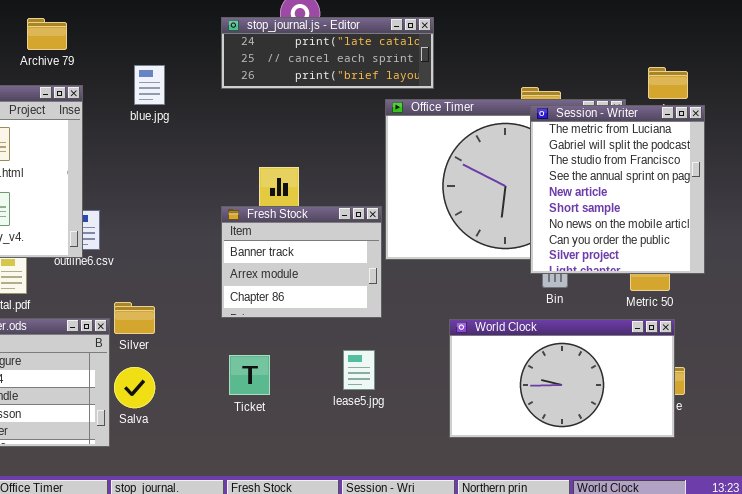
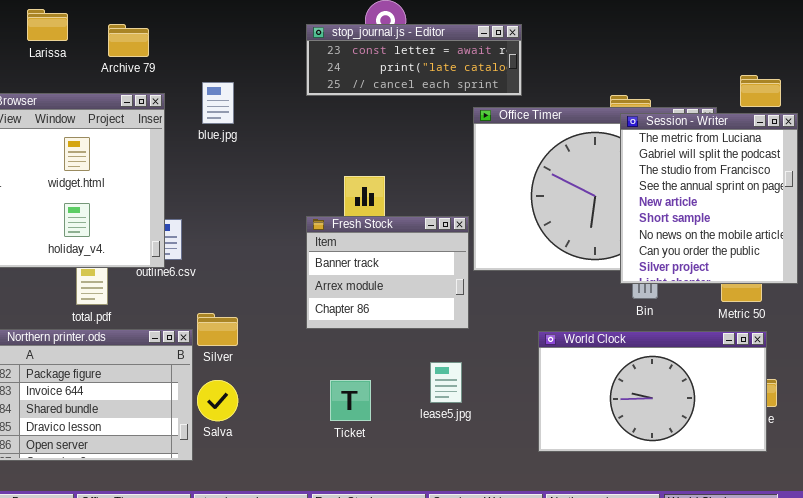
stop_journal.js - Editor: [221,17,434,89] -> [306,24,522,96], scrolled up 1 row
blue.jpg: [134,65,165,105] -> [202,82,234,124], moved
Ticket: [229,355,270,395] -> [330,380,371,421], moved

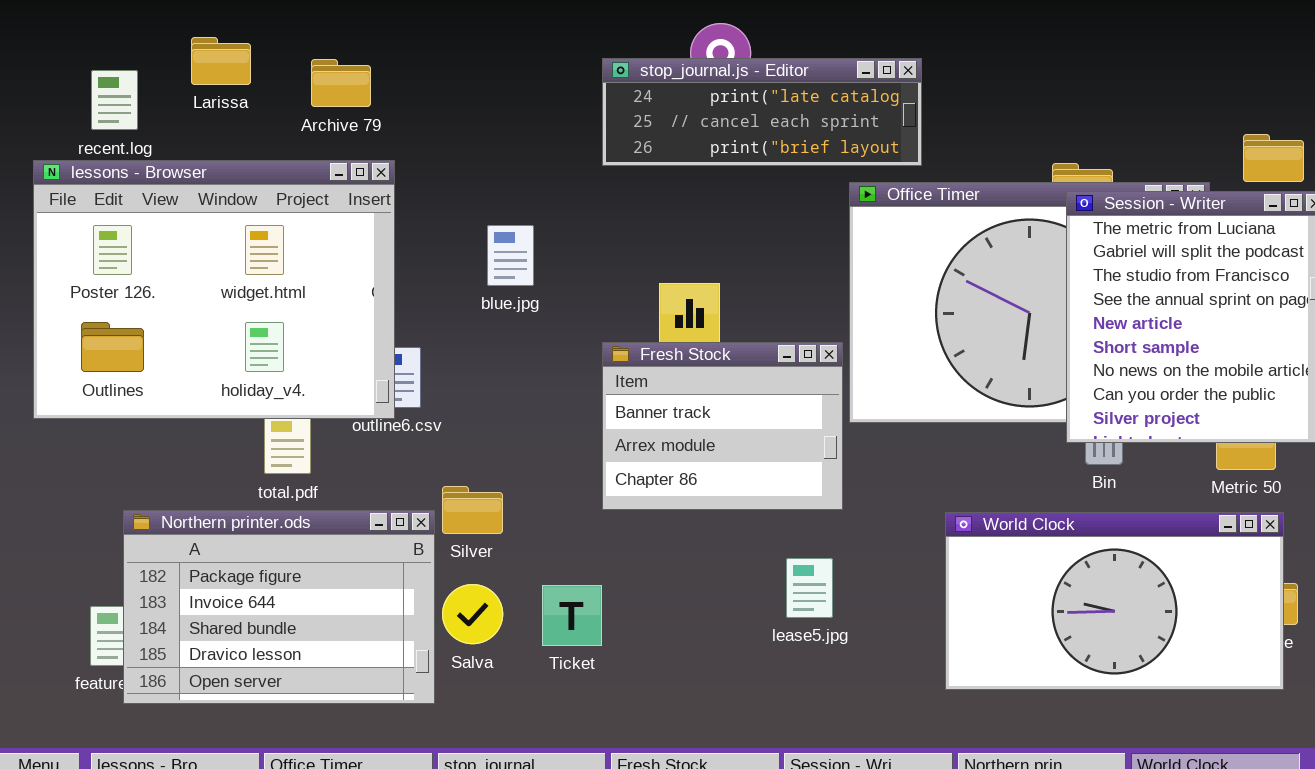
stop_journal.js - Editor: [306,24,522,96] -> [602,58,922,166], scrolled down 1 row
blue.jpg: [202,82,234,124] -> [487,225,534,286], moved
Ticket: [330,380,371,421] -> [542,585,602,646], moved

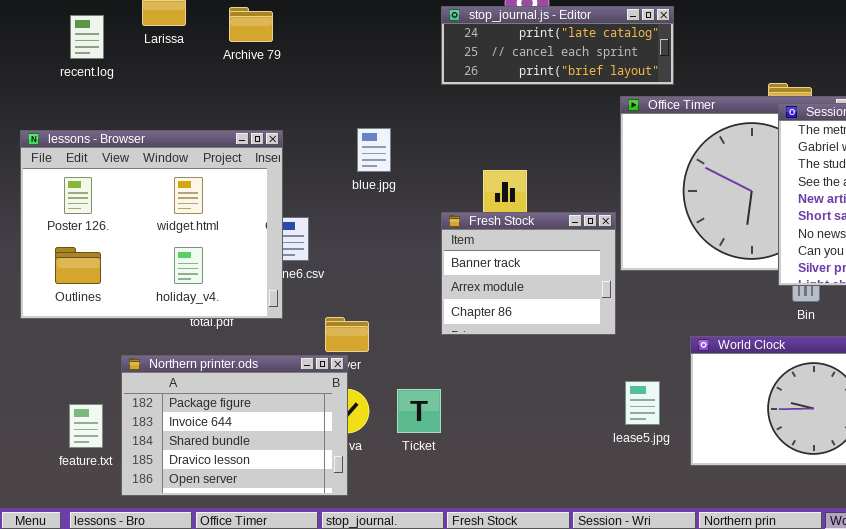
lessons - Browser: [33,160,395,419] -> [20,130,283,319], moved
Northern printer.ods: [123,510,435,704] -> [121,355,348,496], moved
lease5.jpg: [786,558,833,618] -> [625,381,660,425], moved

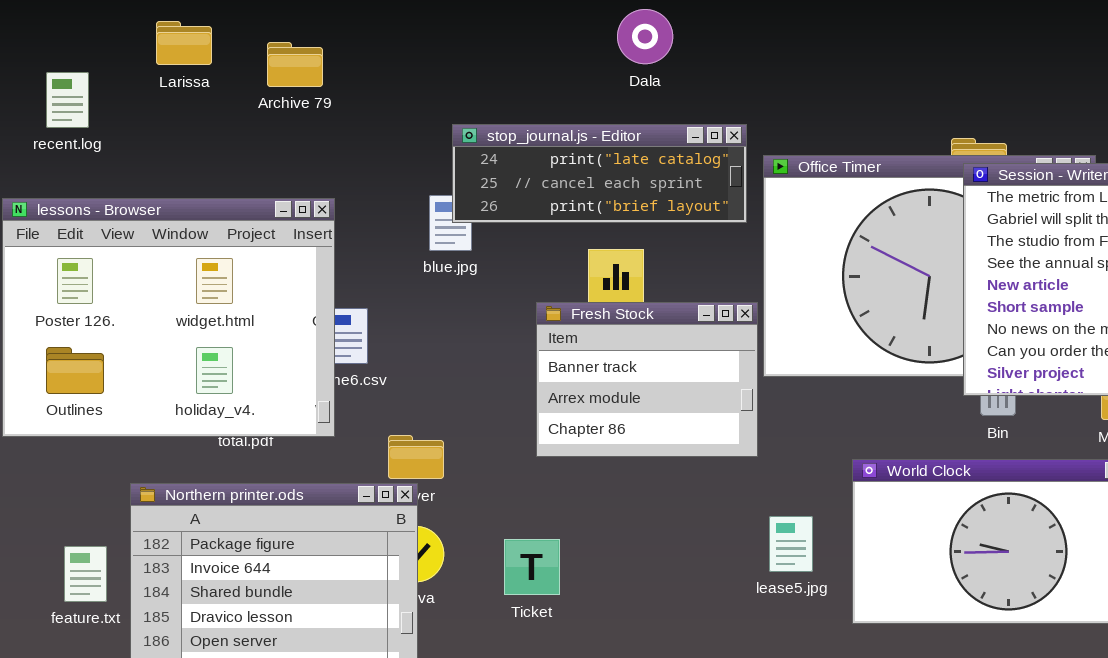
stop_journal.js - Editor: [441,6,674,85] -> [452,124,747,223], moved
recent.log: [70,15,104,59] -> [46,72,89,128], moved
Ticket: [397,389,441,433] -> [504,539,560,595], moved

